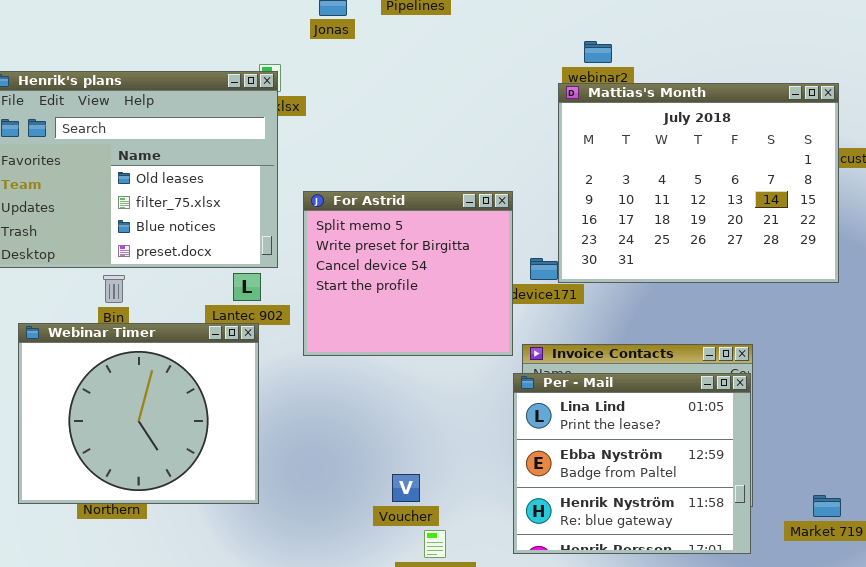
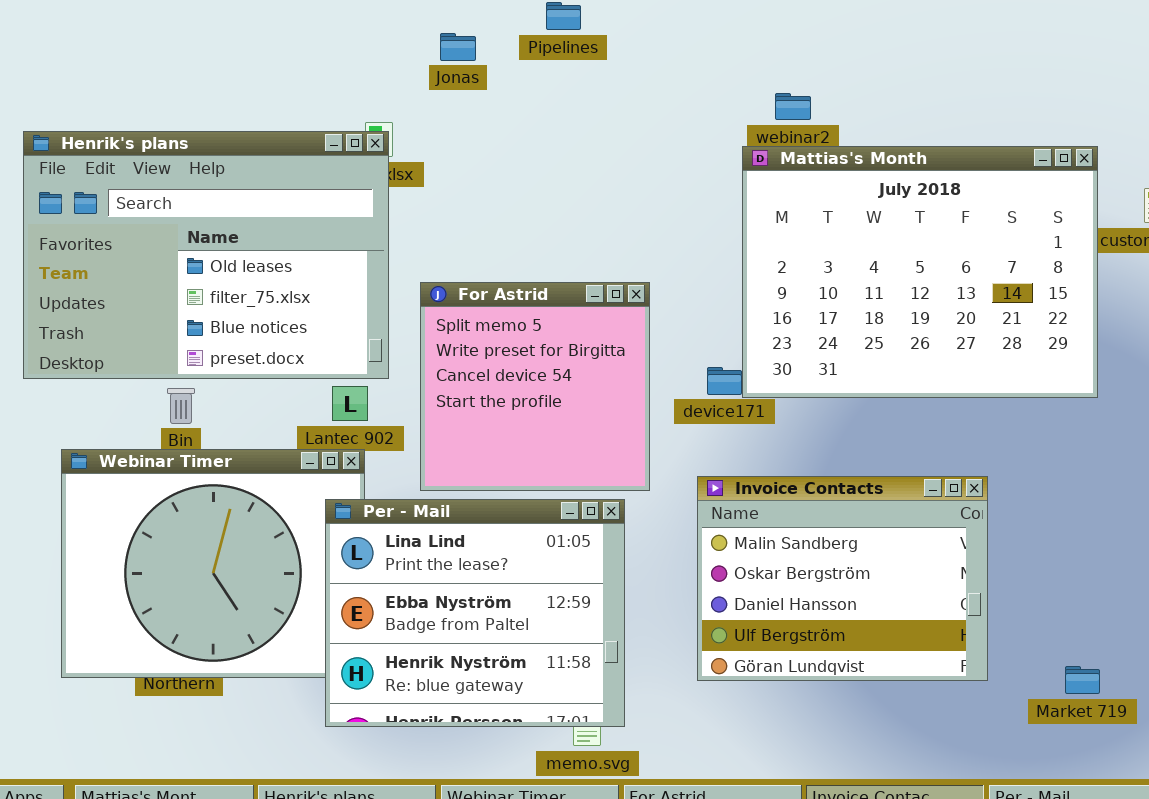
For Astrid: [303,191,513,356] -> [420,282,650,491], resized
Per - Mail: [513,373,751,554] -> [325,499,625,727], moved

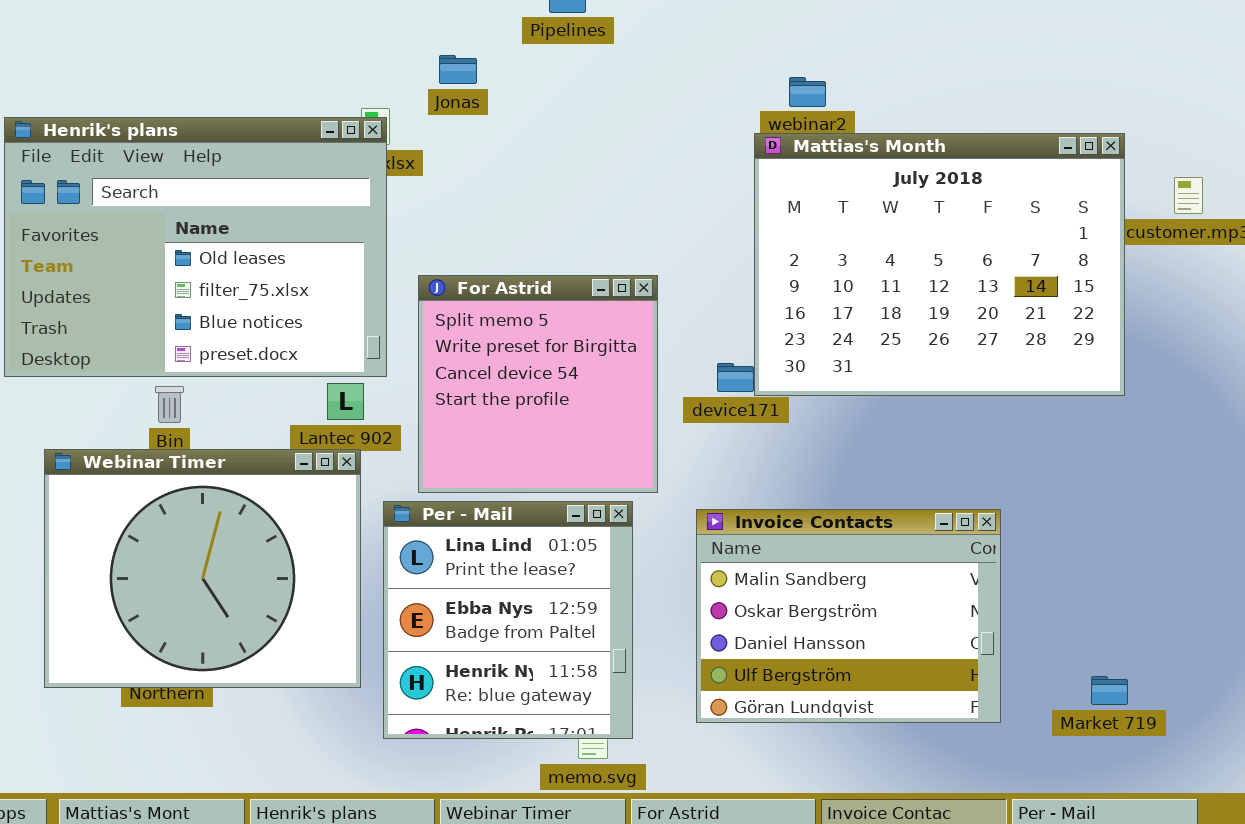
Jonas: [440,33,476,61] -> [439,55,477,84], moved
Invoice Contacts: [697,476,988,681] -> [696,509,1001,723], moved
Per - Mail: [325,499,625,727] -> [383,501,633,739], resized

